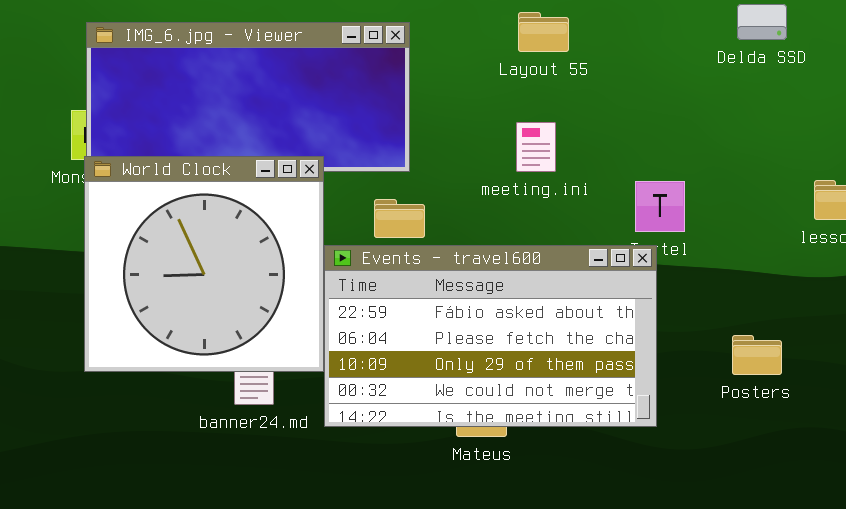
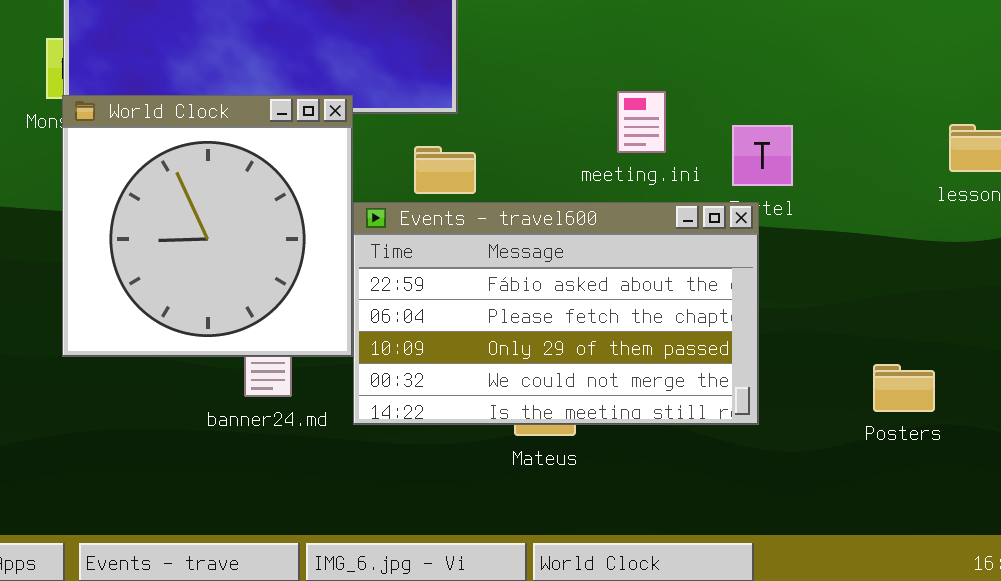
meeting.ini: [516,122,556,172] -> [617,91,666,153], moved
Posters: [732,335,782,375] -> [873,364,935,412], moved

